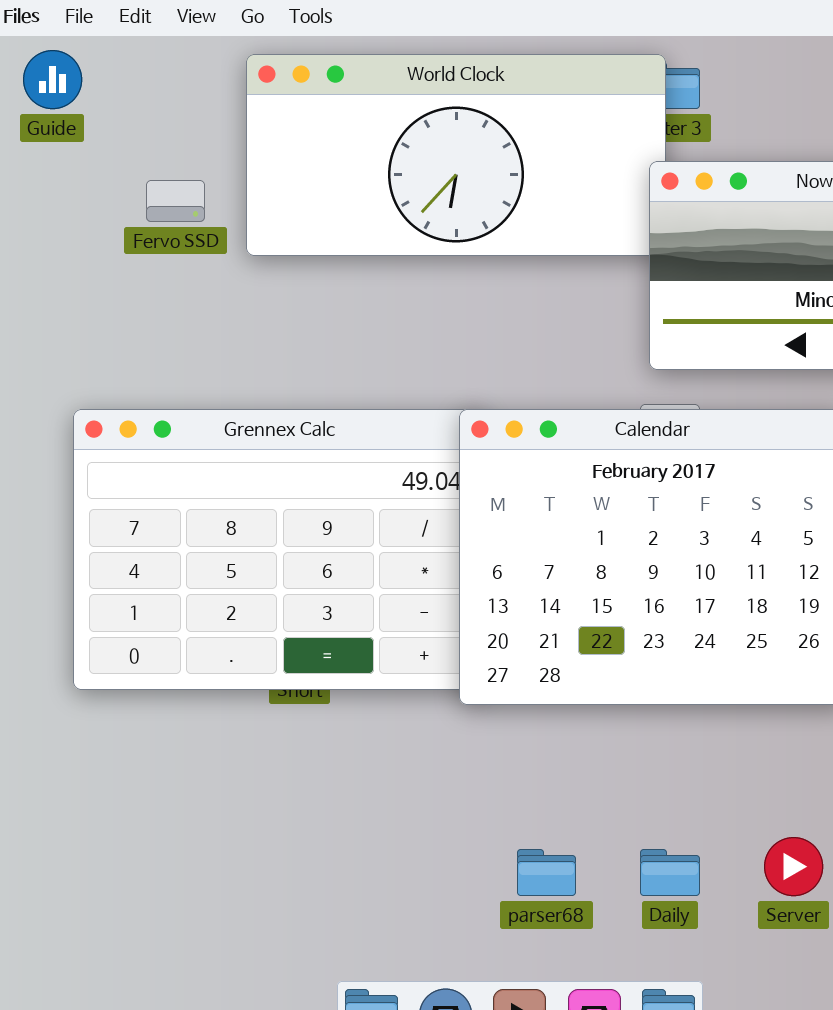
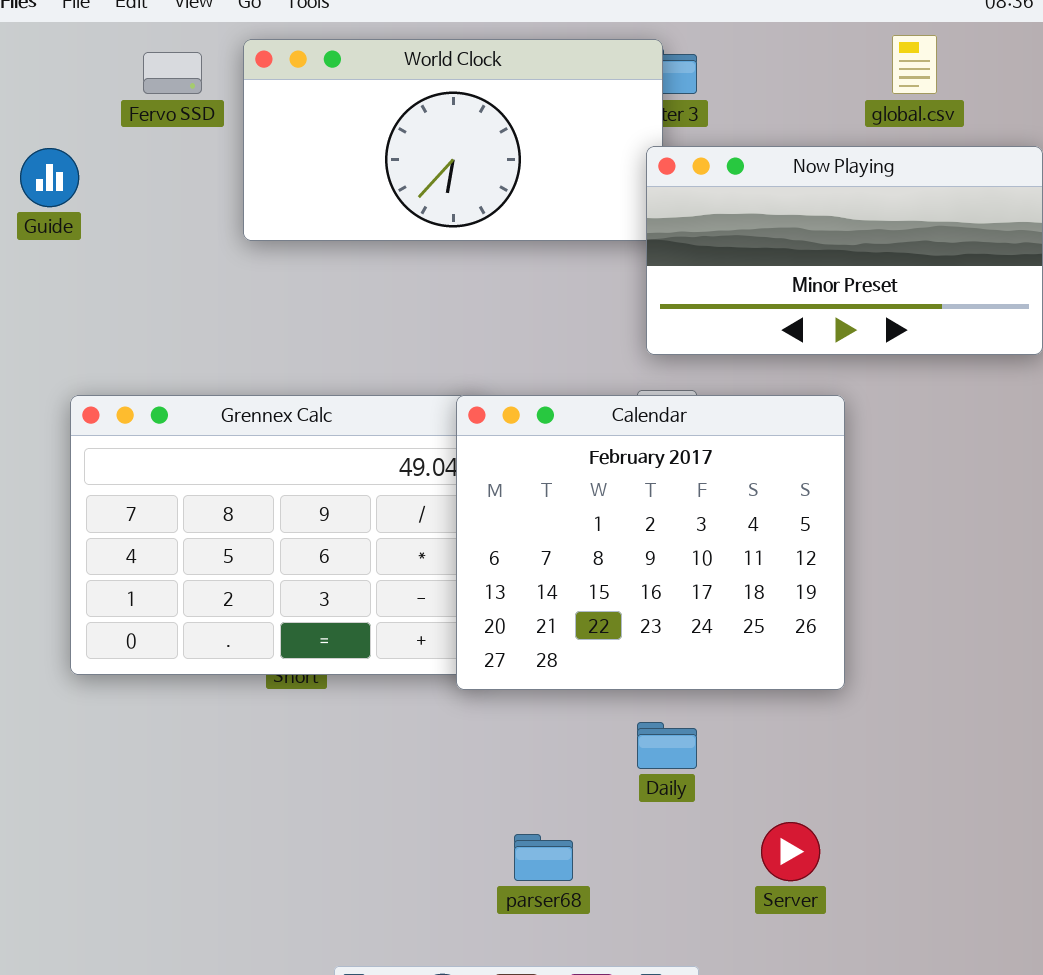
Guide: [23,50,82,109] -> [20,148,79,207], moved
Fervo SSD: [146,180,205,222] -> [143,52,202,94], moved
Daily: [640,849,700,896] -> [637,722,697,769], moved

